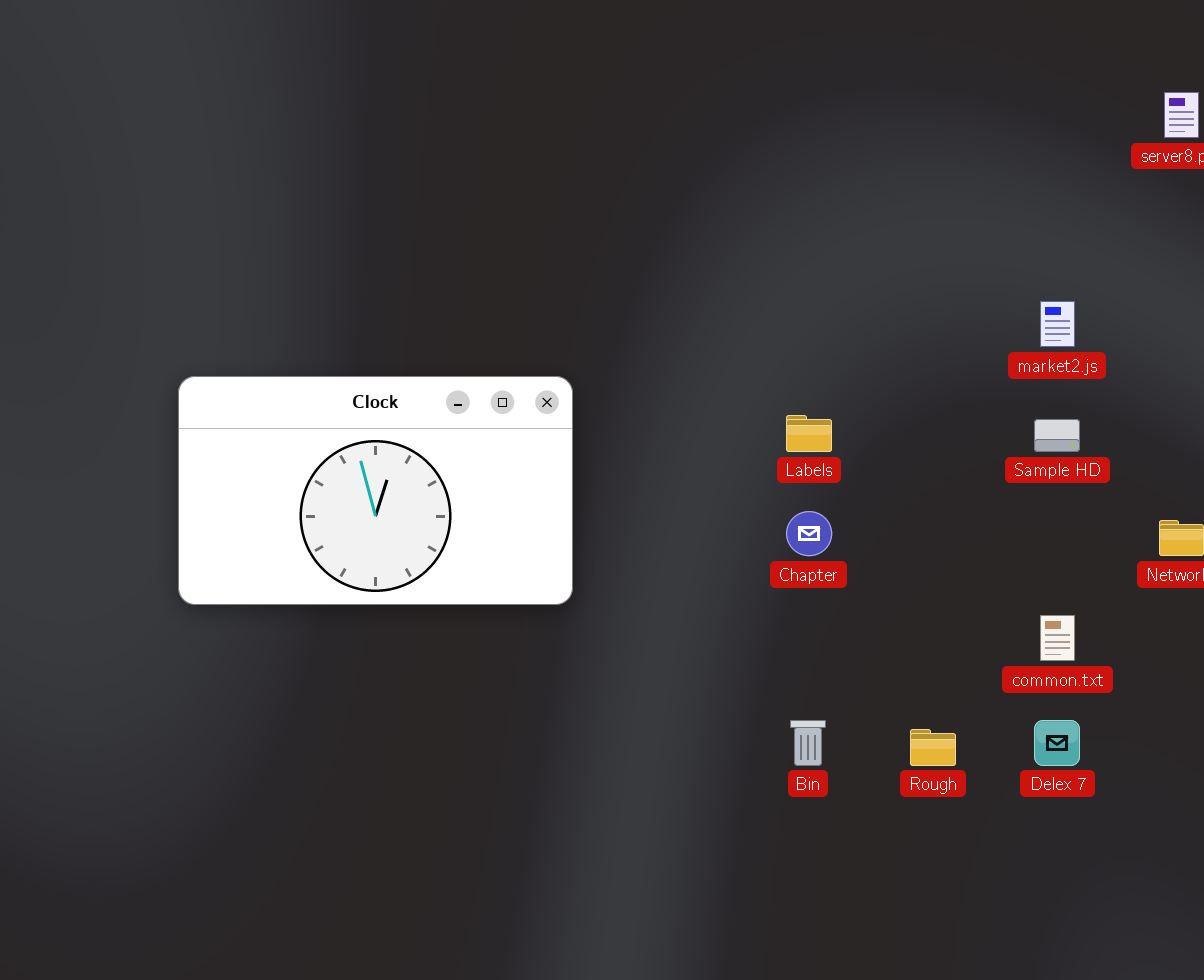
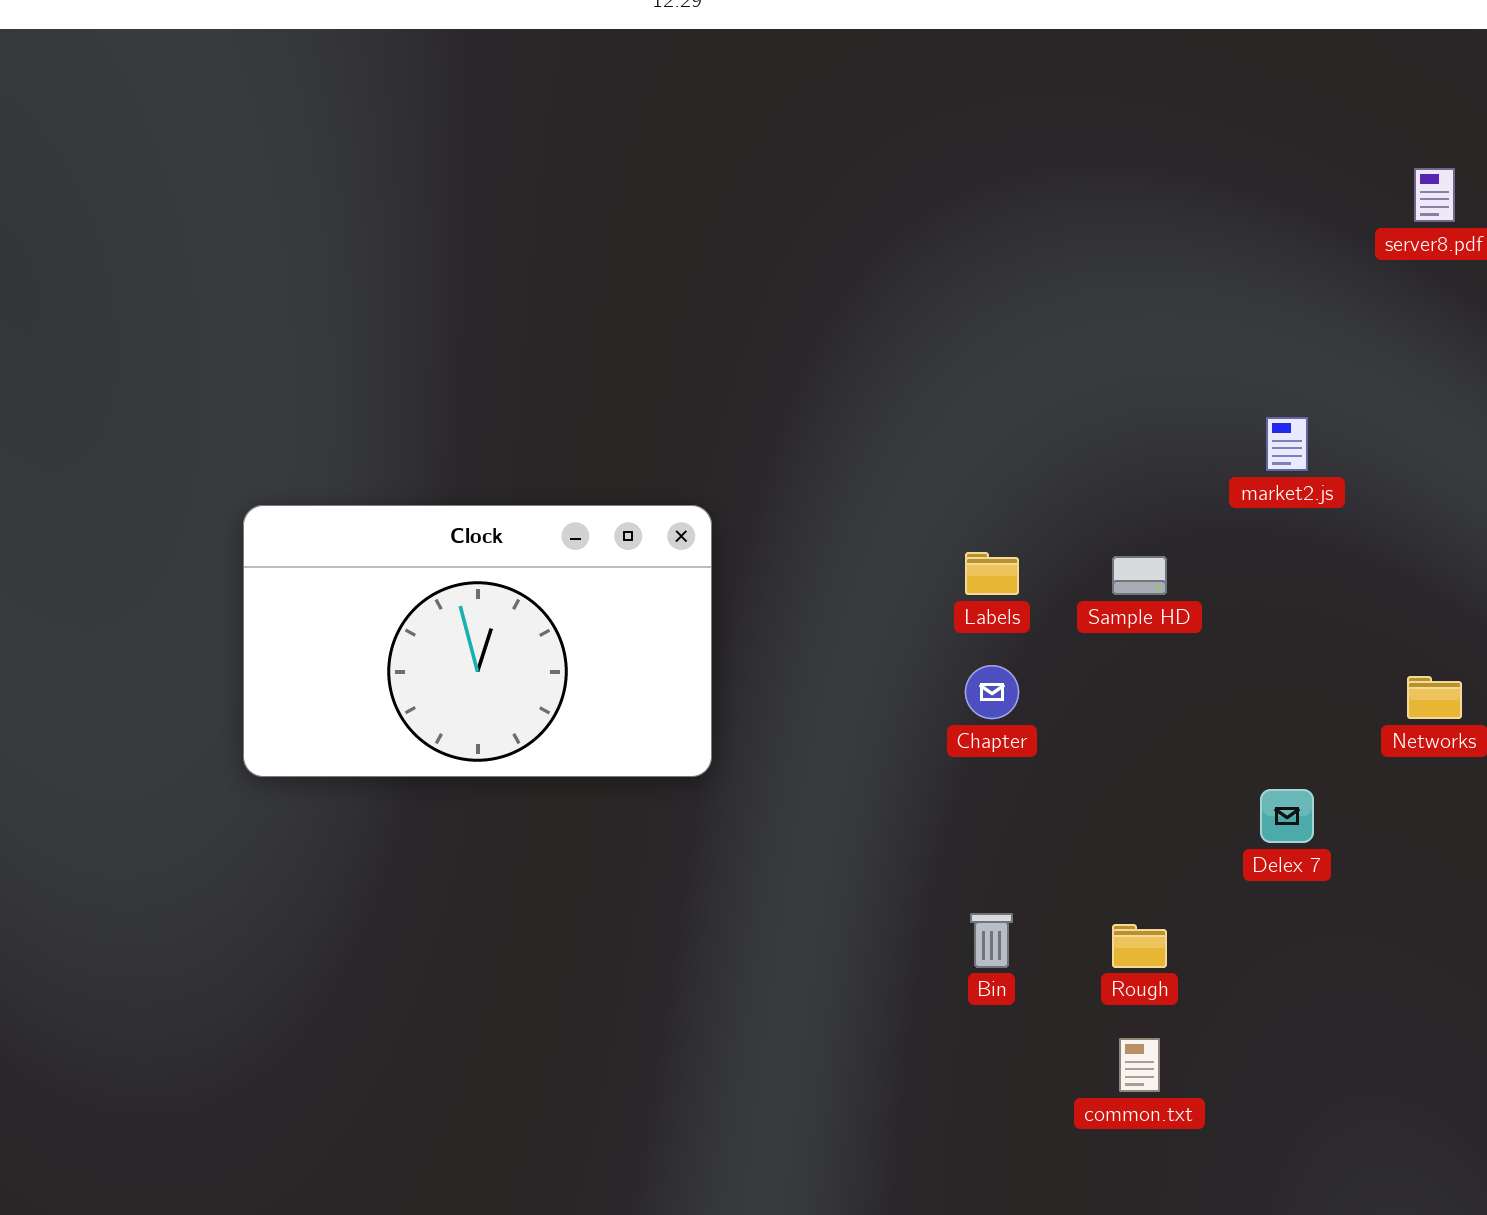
Sample HD: [1034,419,1080,452] -> [1112,556,1167,595], moved
common.txt: [1040,615,1075,661] -> [1119,1038,1160,1092], moved
Delex 7: [1034,720,1080,766] -> [1260,789,1314,843], moved

